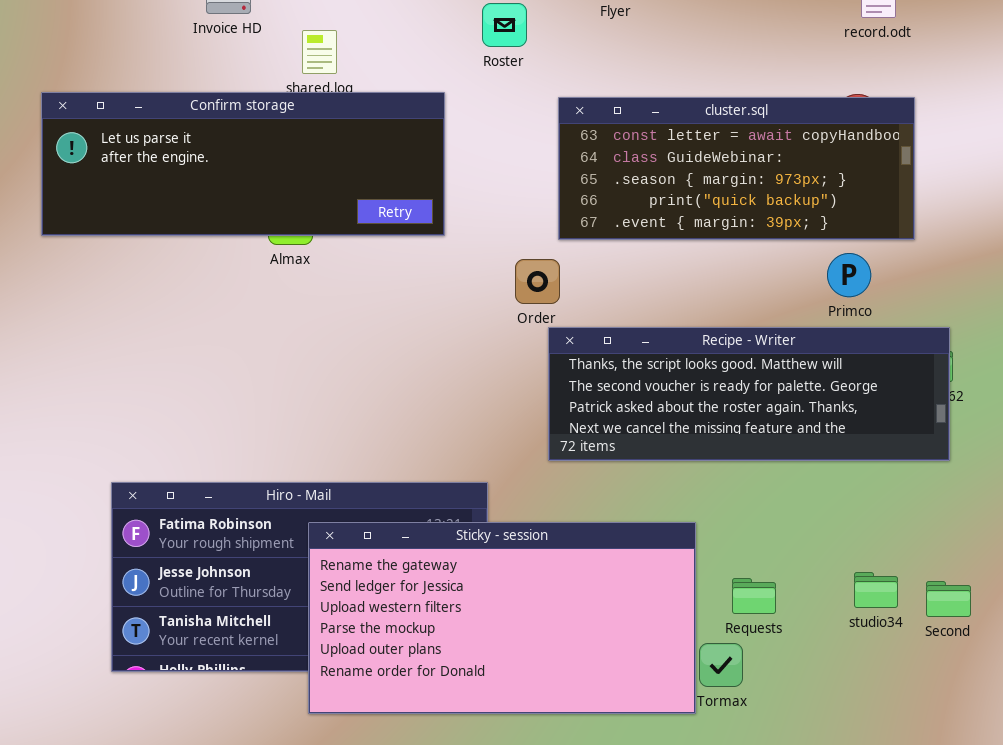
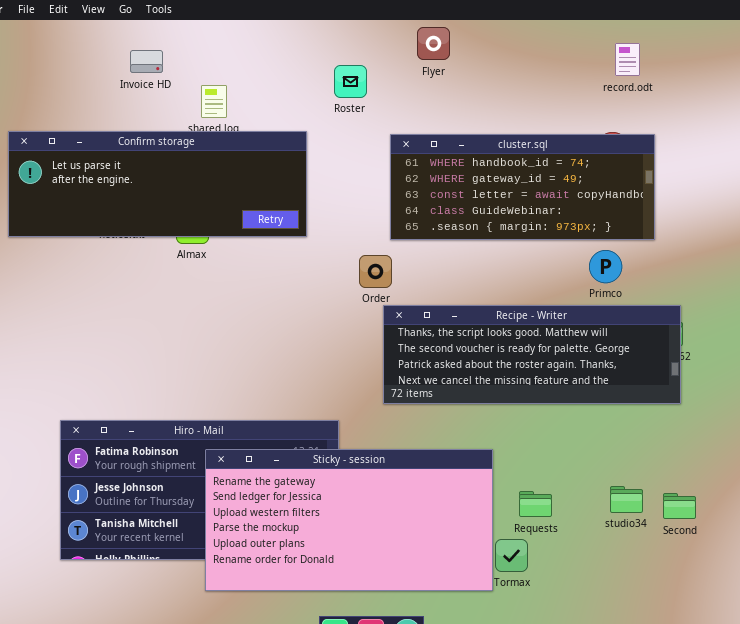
cluster.sql: [558,97,915,240] -> [390,134,655,240], scrolled up 2 rows

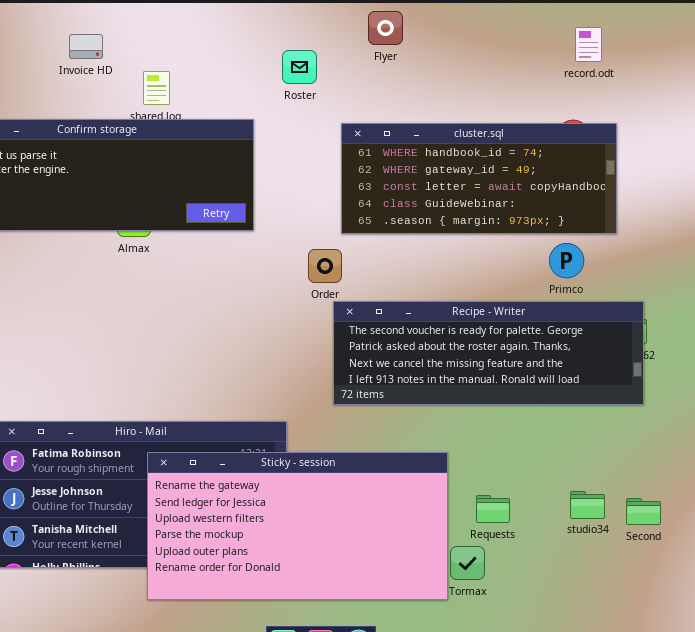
Recipe - Writer: [383,305,681,404] -> [333,301,644,405], scrolled down 1 row

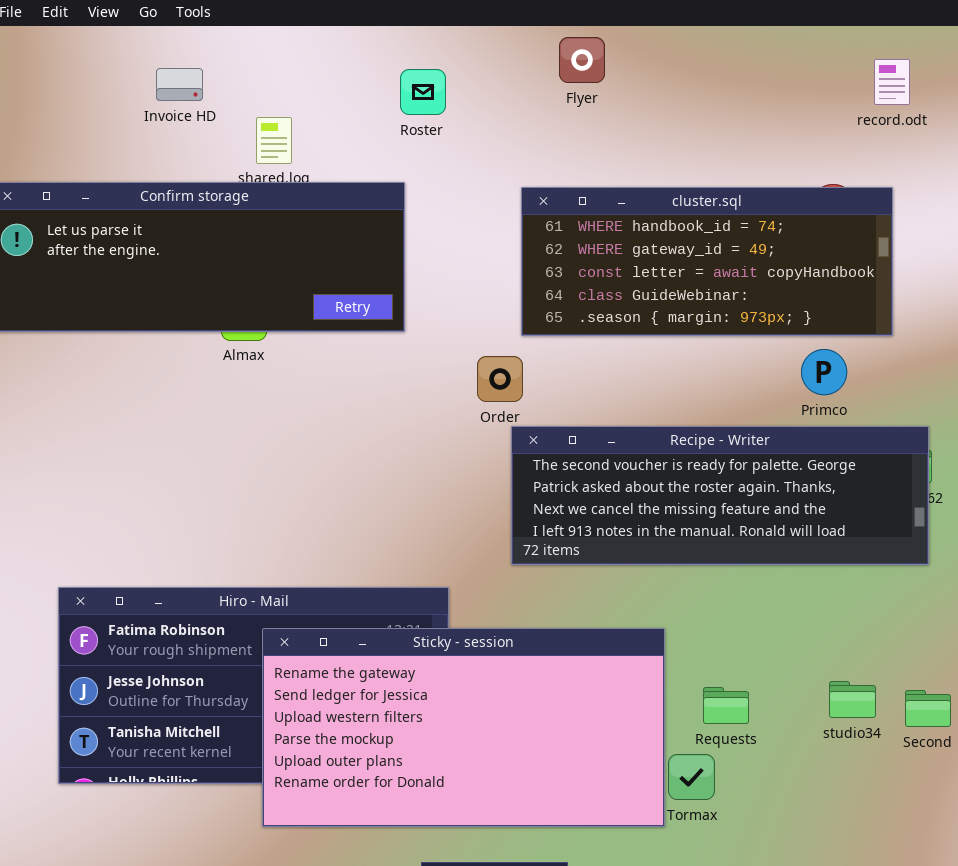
record.odt: [575,27,602,62] -> [874,59,910,105], moved
Roster: [282,50,317,84] -> [400,69,446,115], moved

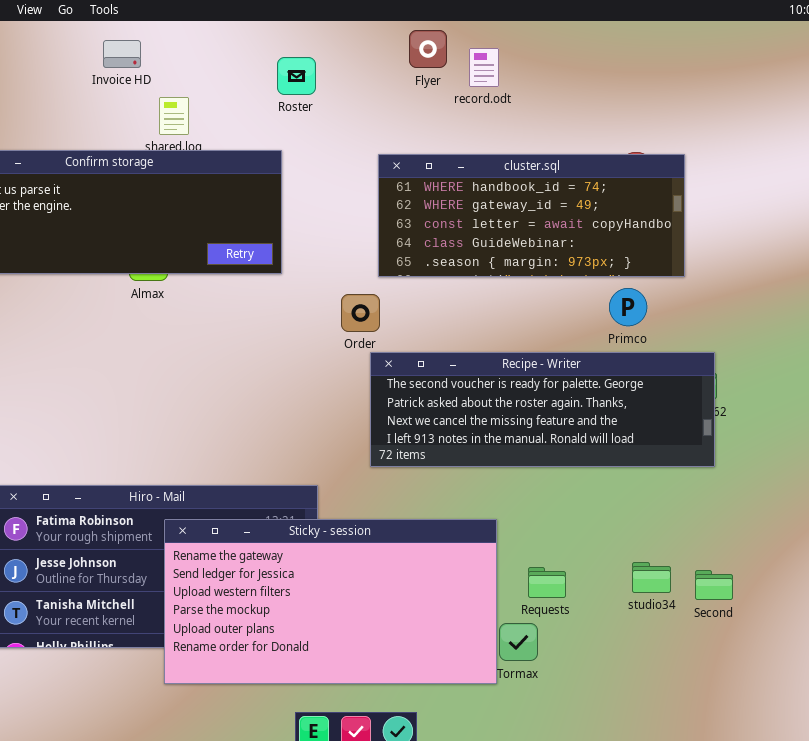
record.odt: [874,59,910,105] -> [469,48,499,87], moved
Invoice HD: [156,68,203,101] -> [103,40,141,68], moved

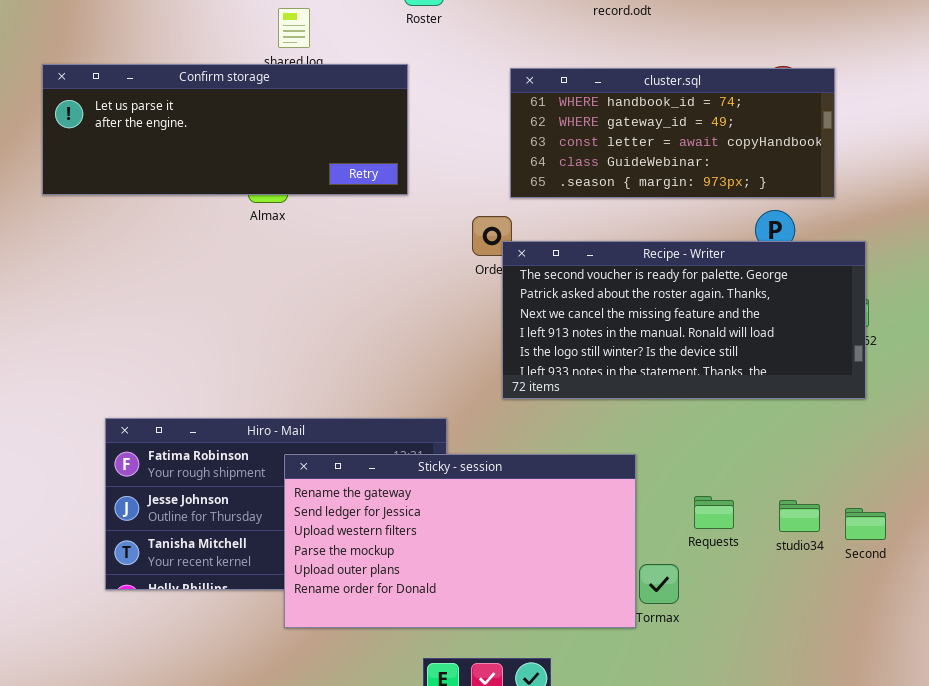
Recipe - Writer: [370,352,715,467] -> [502,241,866,399], resized
Requests: [528,567,566,598] -> [694,496,734,529], moved

